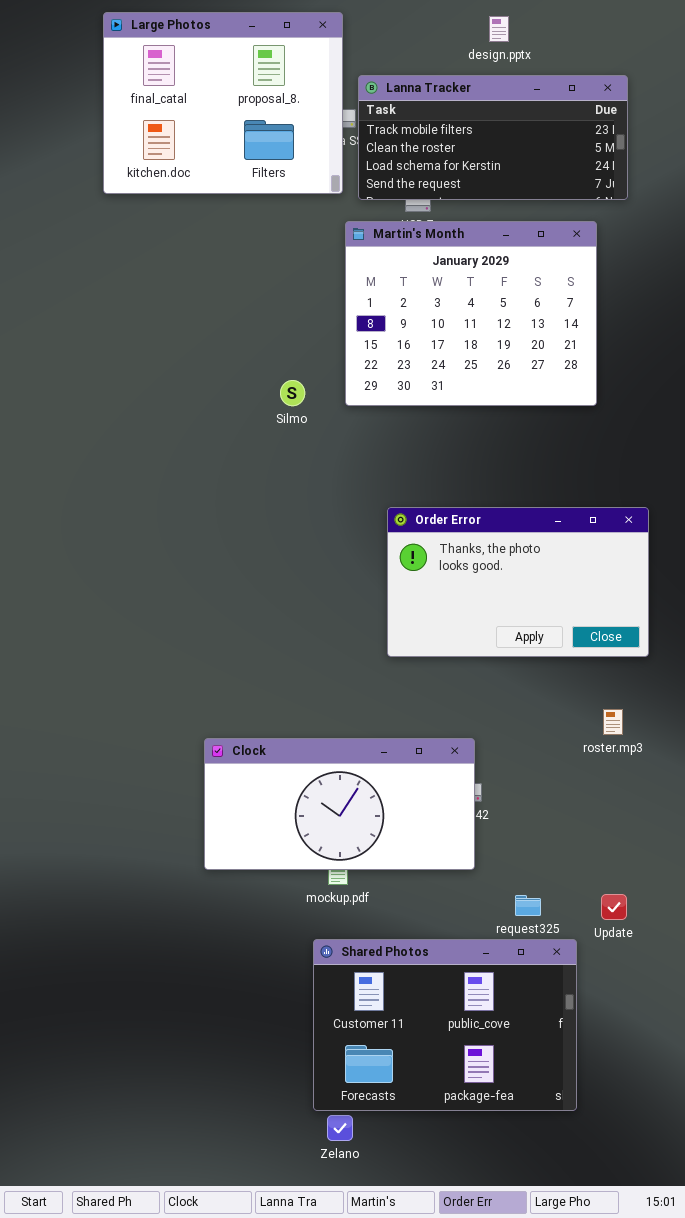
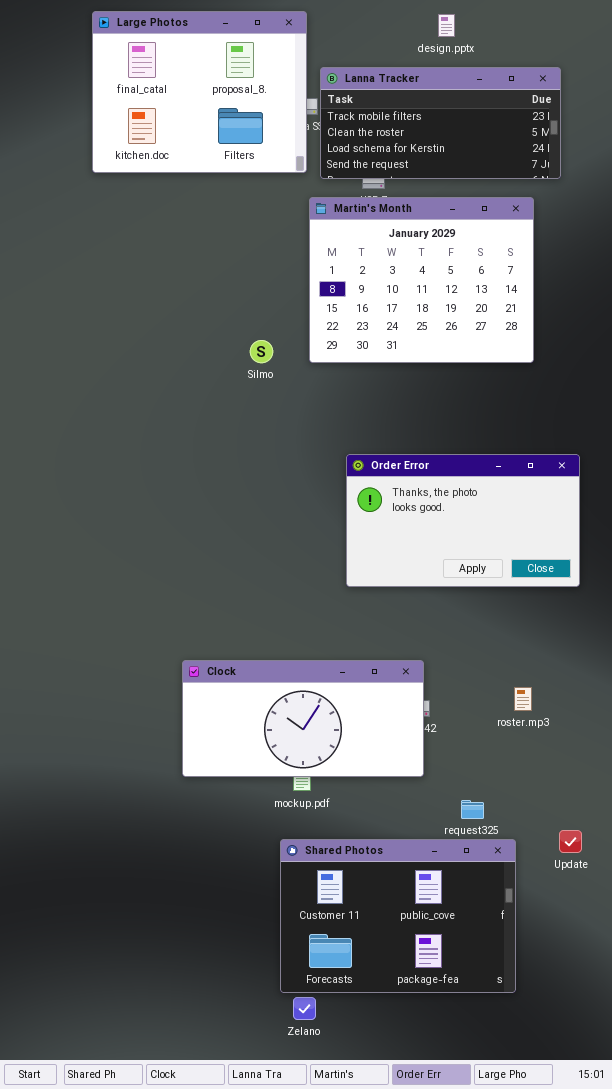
roster.mp3: [603,709,623,735] -> [514,687,532,711], moved
Update: [601,894,627,920] -> [559,830,582,853], moved

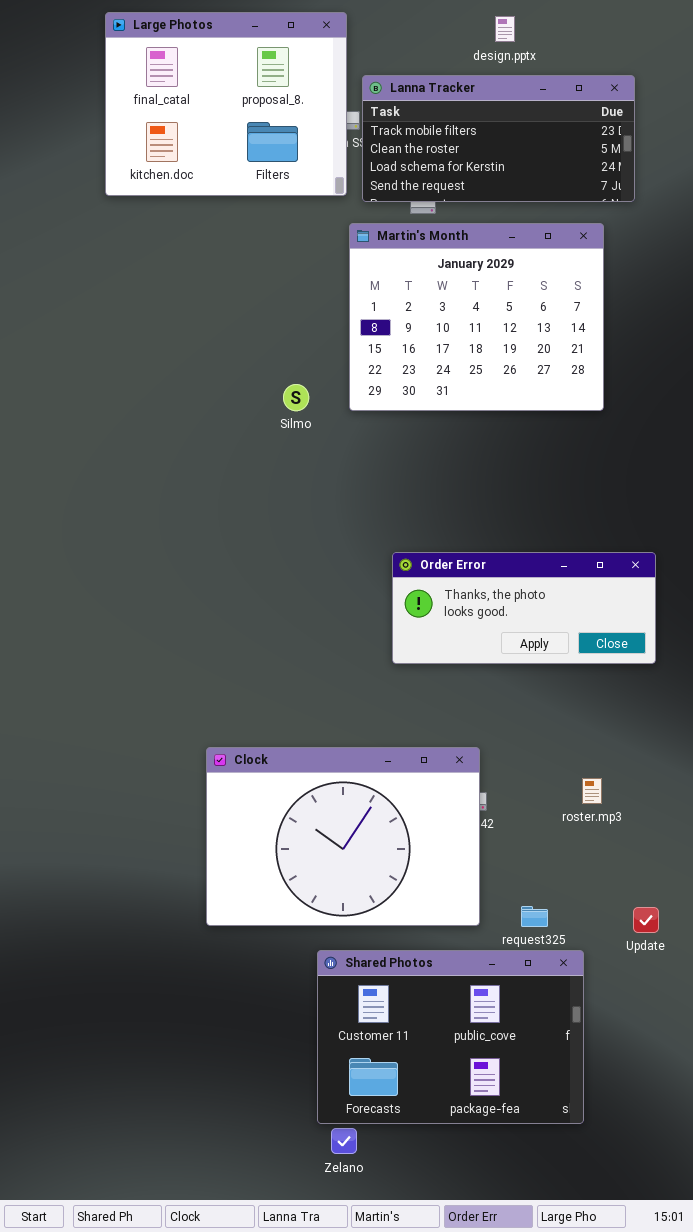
Order Error: [346,454,580,587] -> [392,552,656,664], resized
Clock: [182,660,424,777] -> [206,747,480,926], resized
Update: [559,830,582,853] -> [633,907,659,933], moved

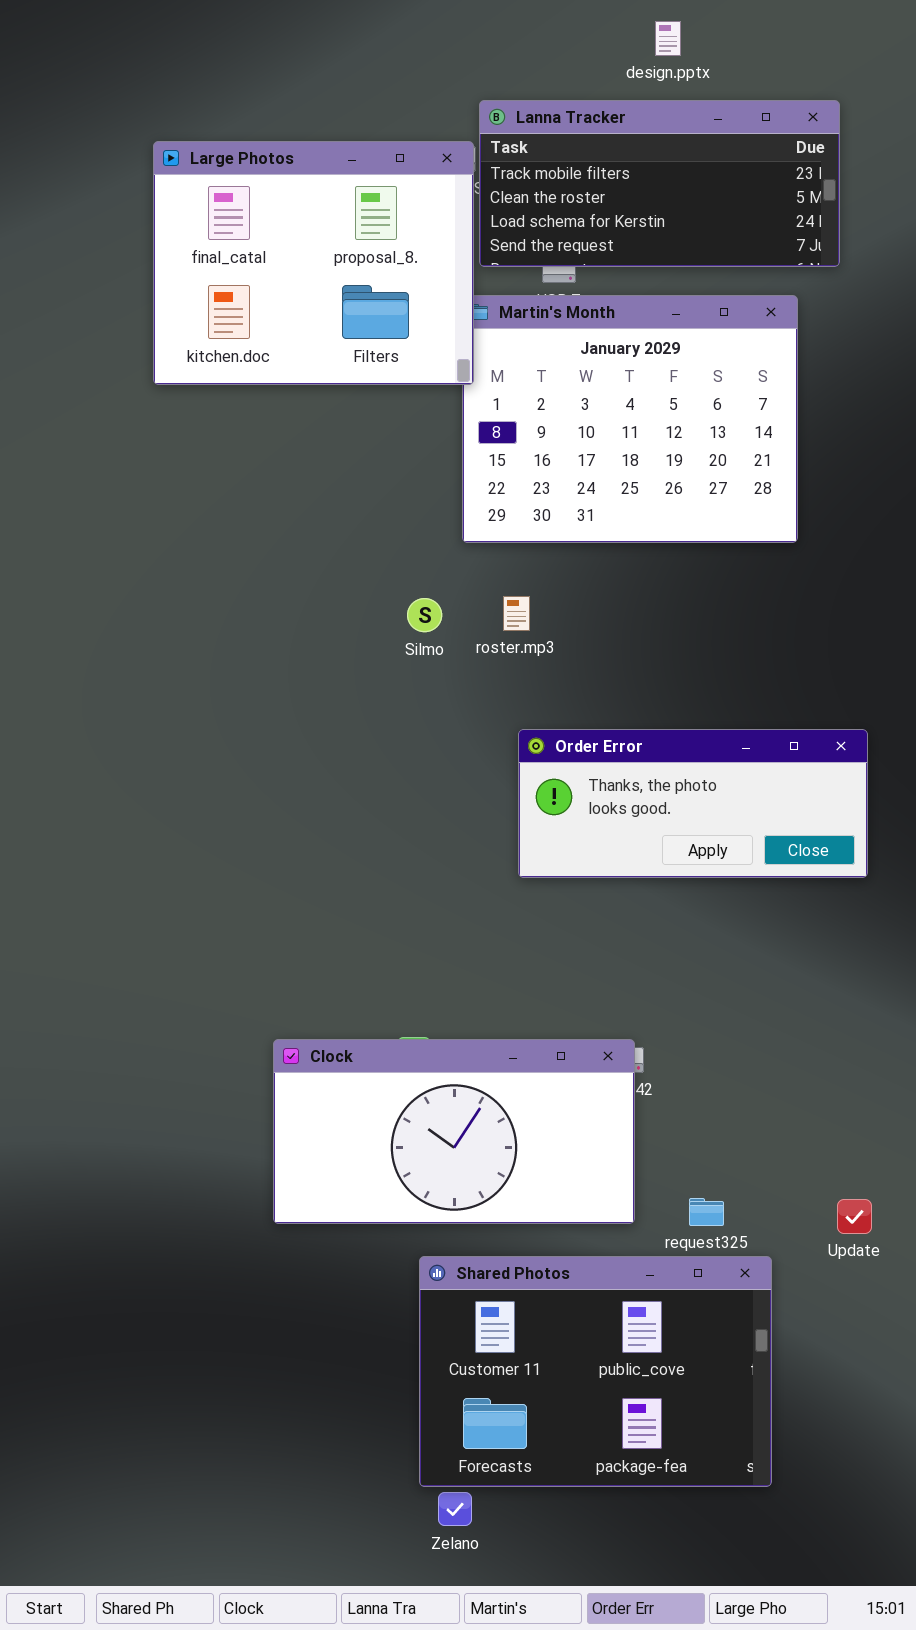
Large Photos: [105,12,347,196] -> [153,141,474,385], moved
Silmo: [283,384,309,411] -> [407,598,442,632], moved
Clock: [206,747,480,926] -> [273,1039,635,1224], resized
roster.mp3: [582,778,602,804] -> [503,596,530,631], moved

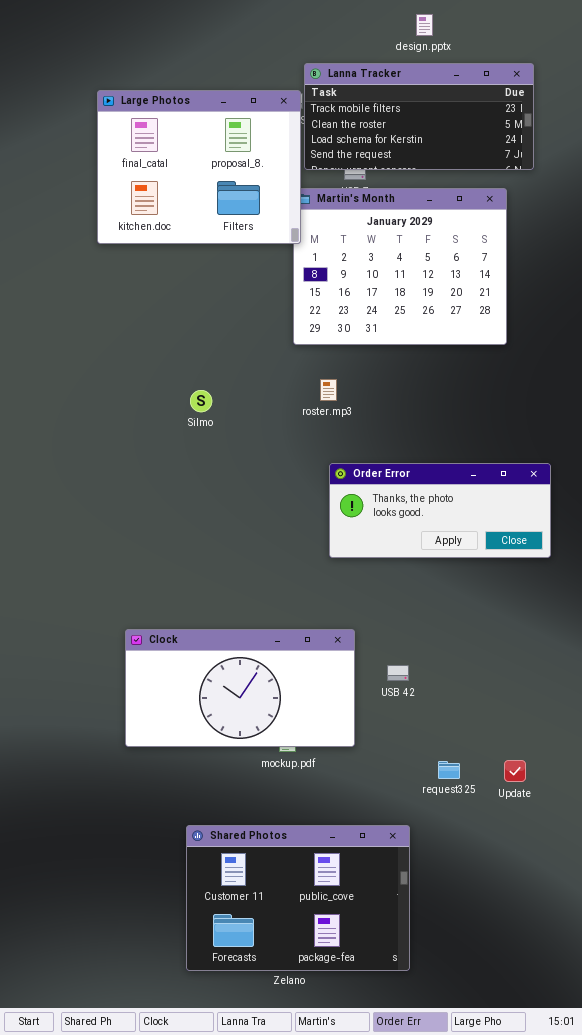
Silmo: [407,598,442,632] -> [190,390,212,412], moved
Clock: [273,1039,635,1224] -> [125,629,355,747], moved
Update: [837,1199,872,1234] -> [504,760,526,782], moved
Shared Photos: [419,1256,772,1487] -> [186,825,410,971], moved

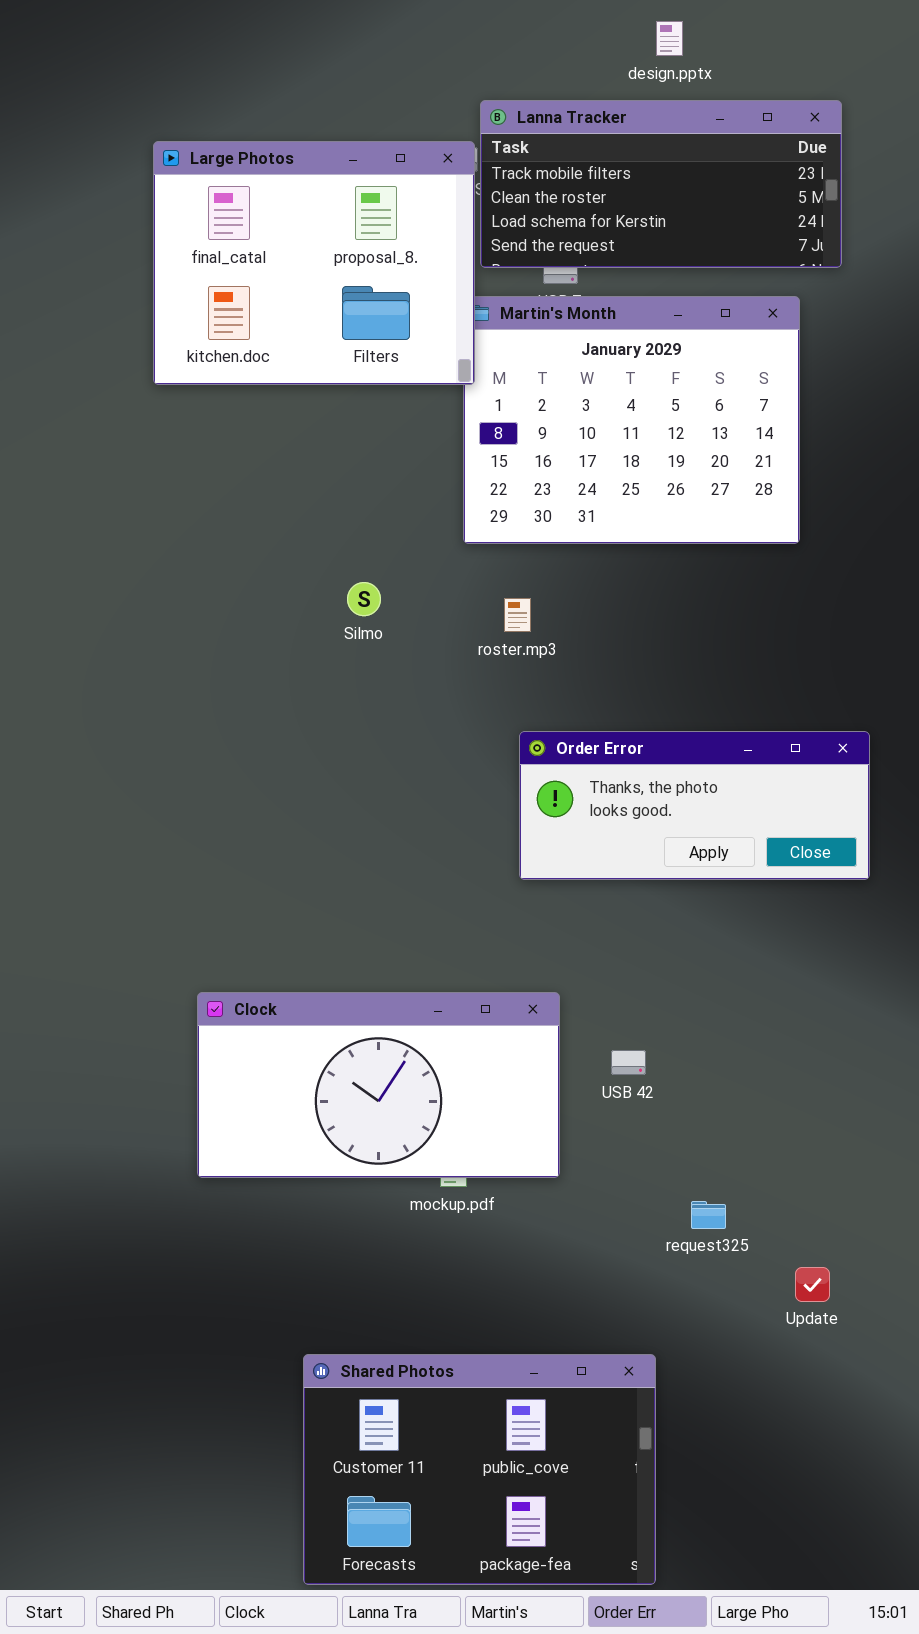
Silmo: [190,390,212,412] -> [347,582,381,616], moved
Update: [504,760,526,782] -> [795,1267,830,1302], moved
Shared Photos: [186,825,410,971] -> [303,1354,656,1585], moved

